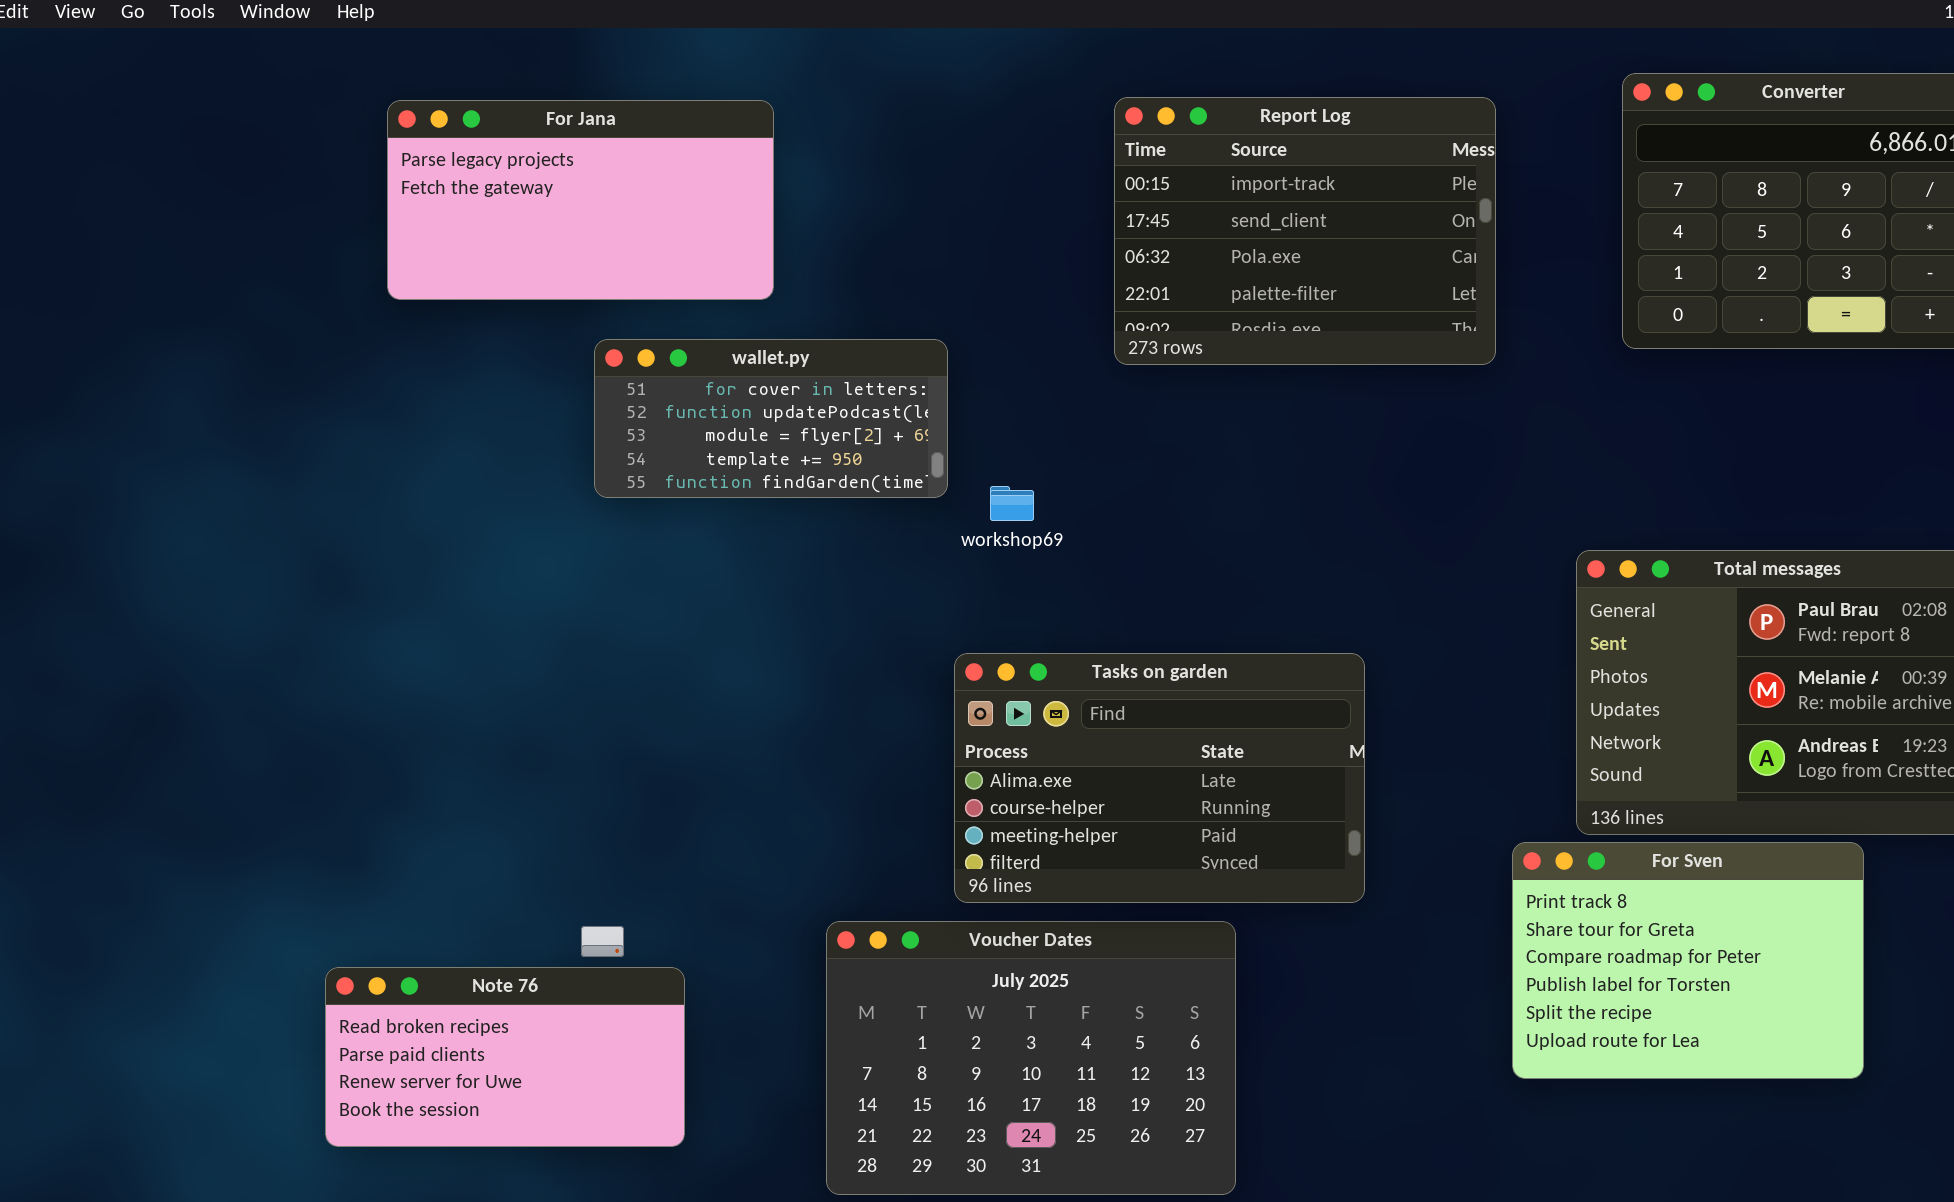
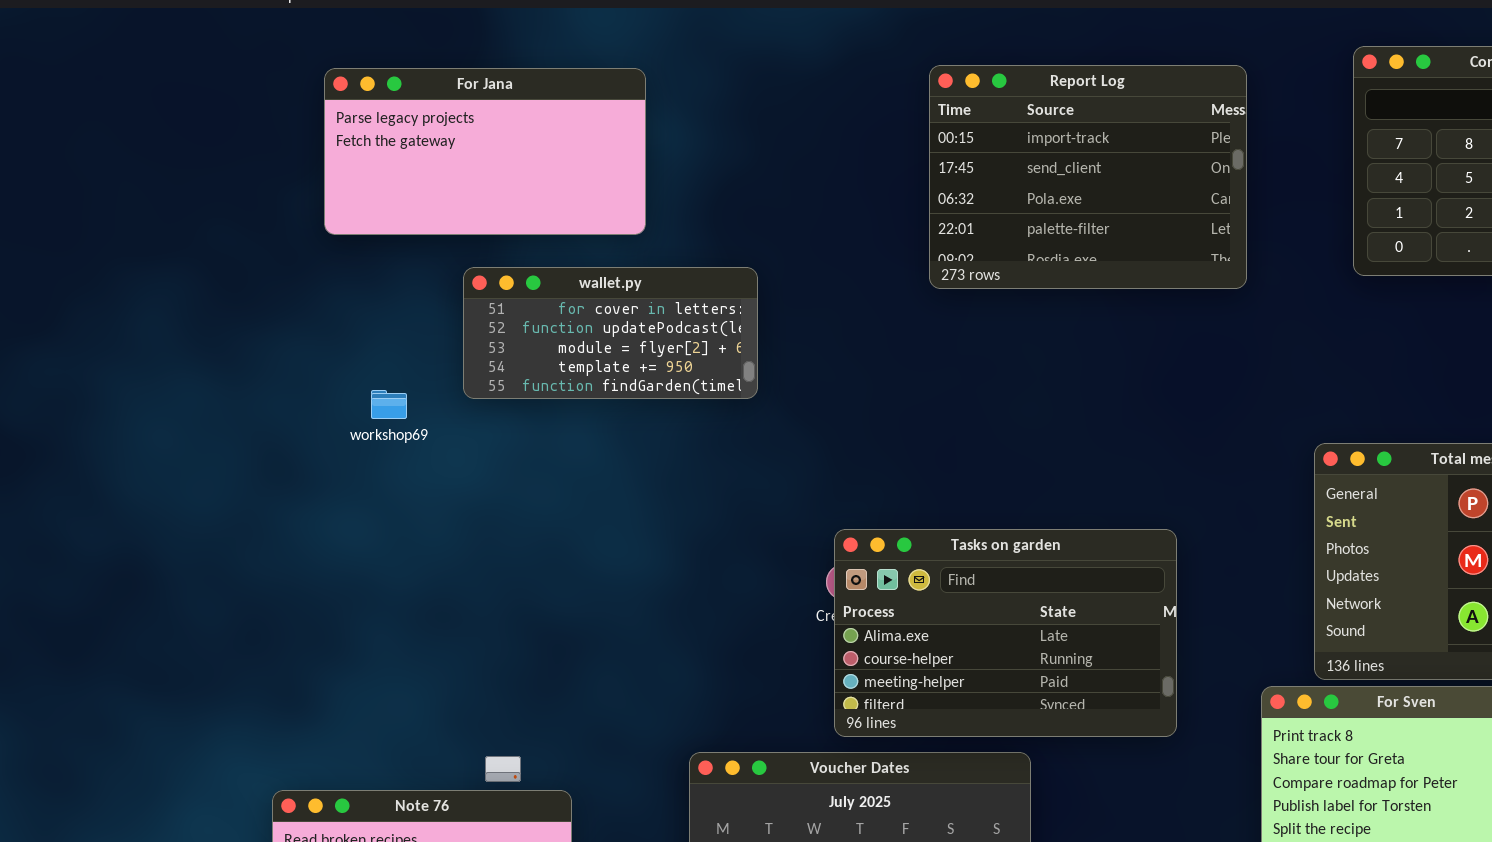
wallet.py: [594,339,948,498] -> [463,267,758,399], moved
workshop69: [990,486,1034,521] -> [371,390,407,419], moved
Tasks on garden: [954,653,1365,903] -> [834,529,1177,737], moved

